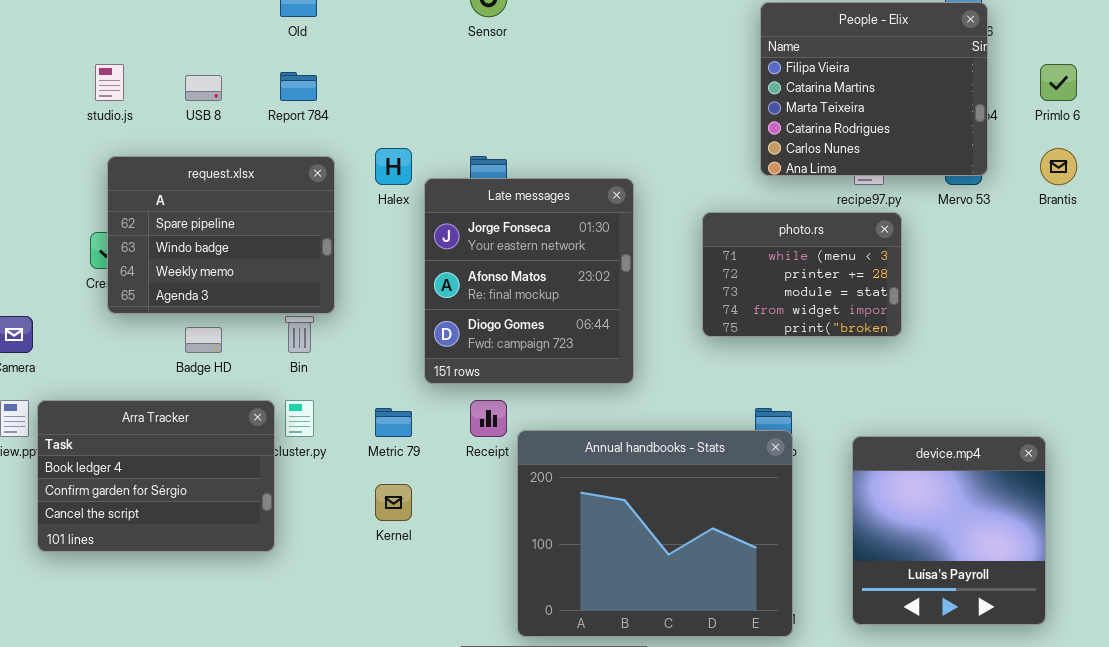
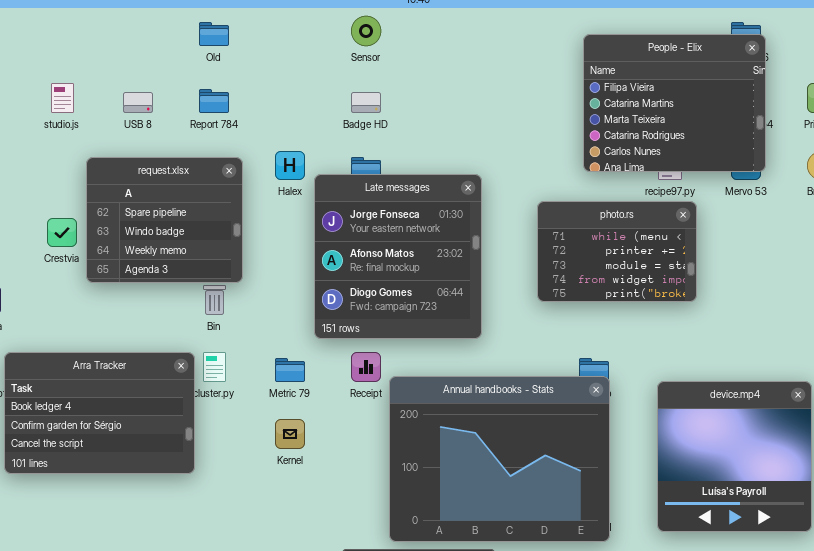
request.xlsx: [107,156,335,314] -> [86,157,243,283], resized
Badge HD: [185,327,222,353] -> [351,92,381,113], moved

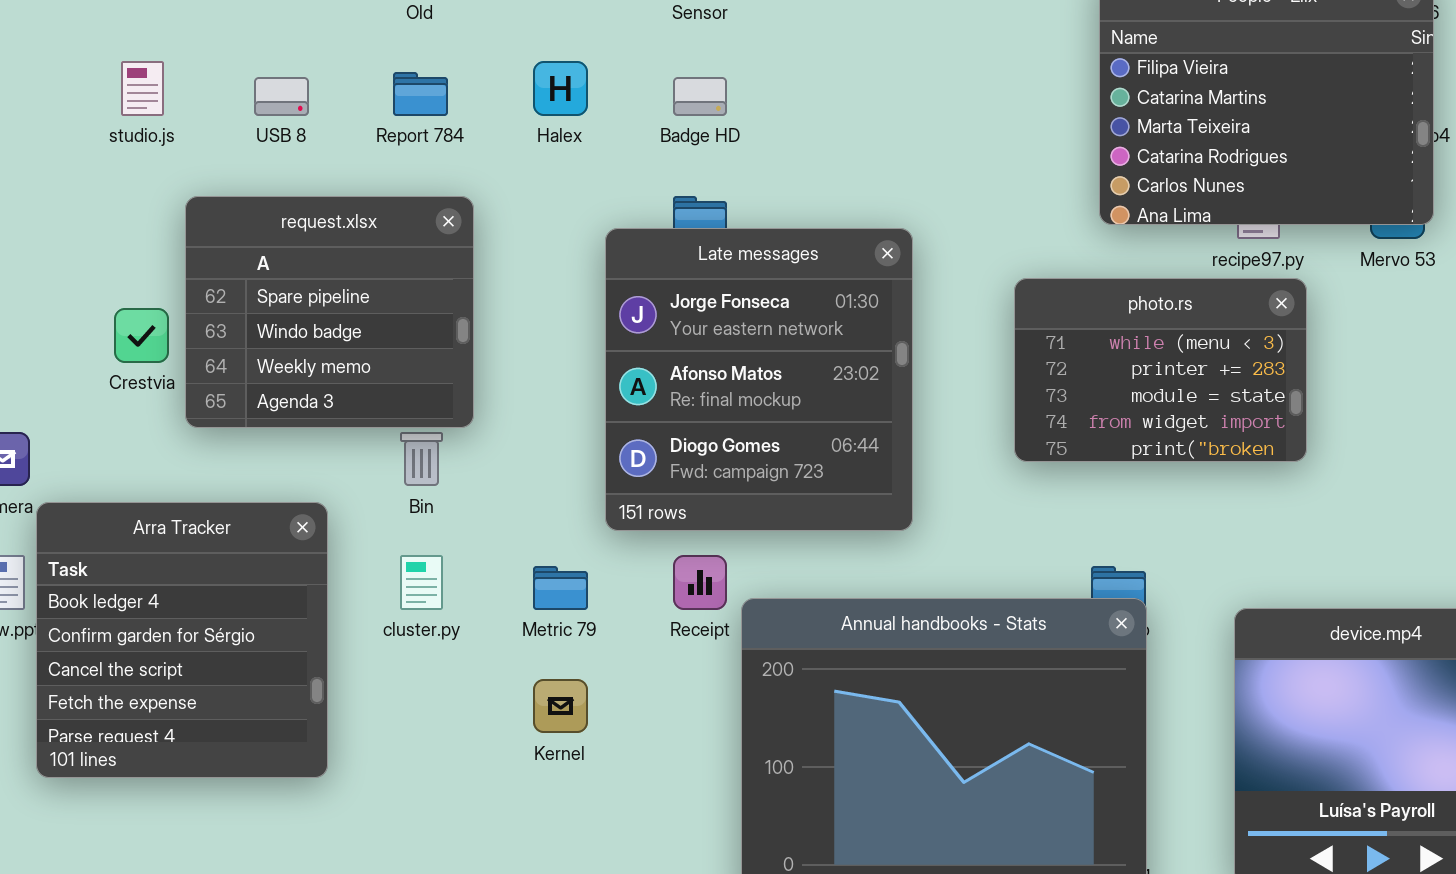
Halex: [275,151,305,180] -> [533,61,588,116], moved
Arra Tracker: [4,352,195,474] -> [36,502,328,778], resized

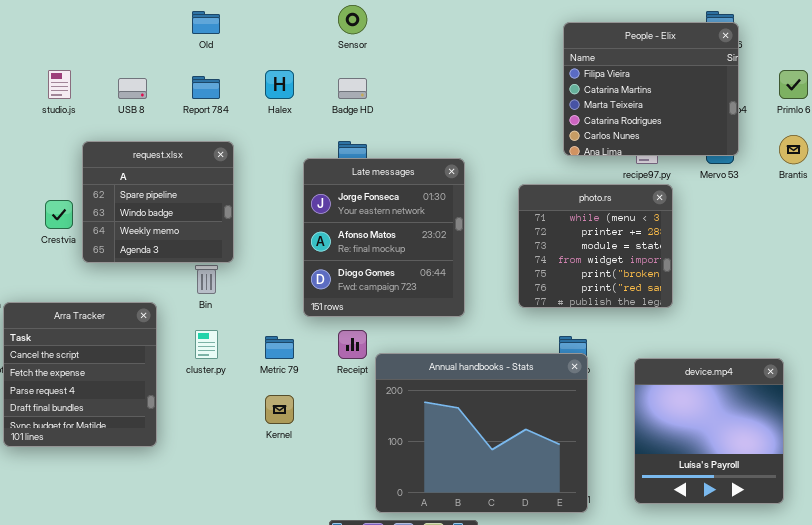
photo.rs: [1014,278,1307,462] -> [518,184,673,308], resized
Arra Tracker: [36,502,328,778] -> [3,302,157,447], scrolled down 2 rows

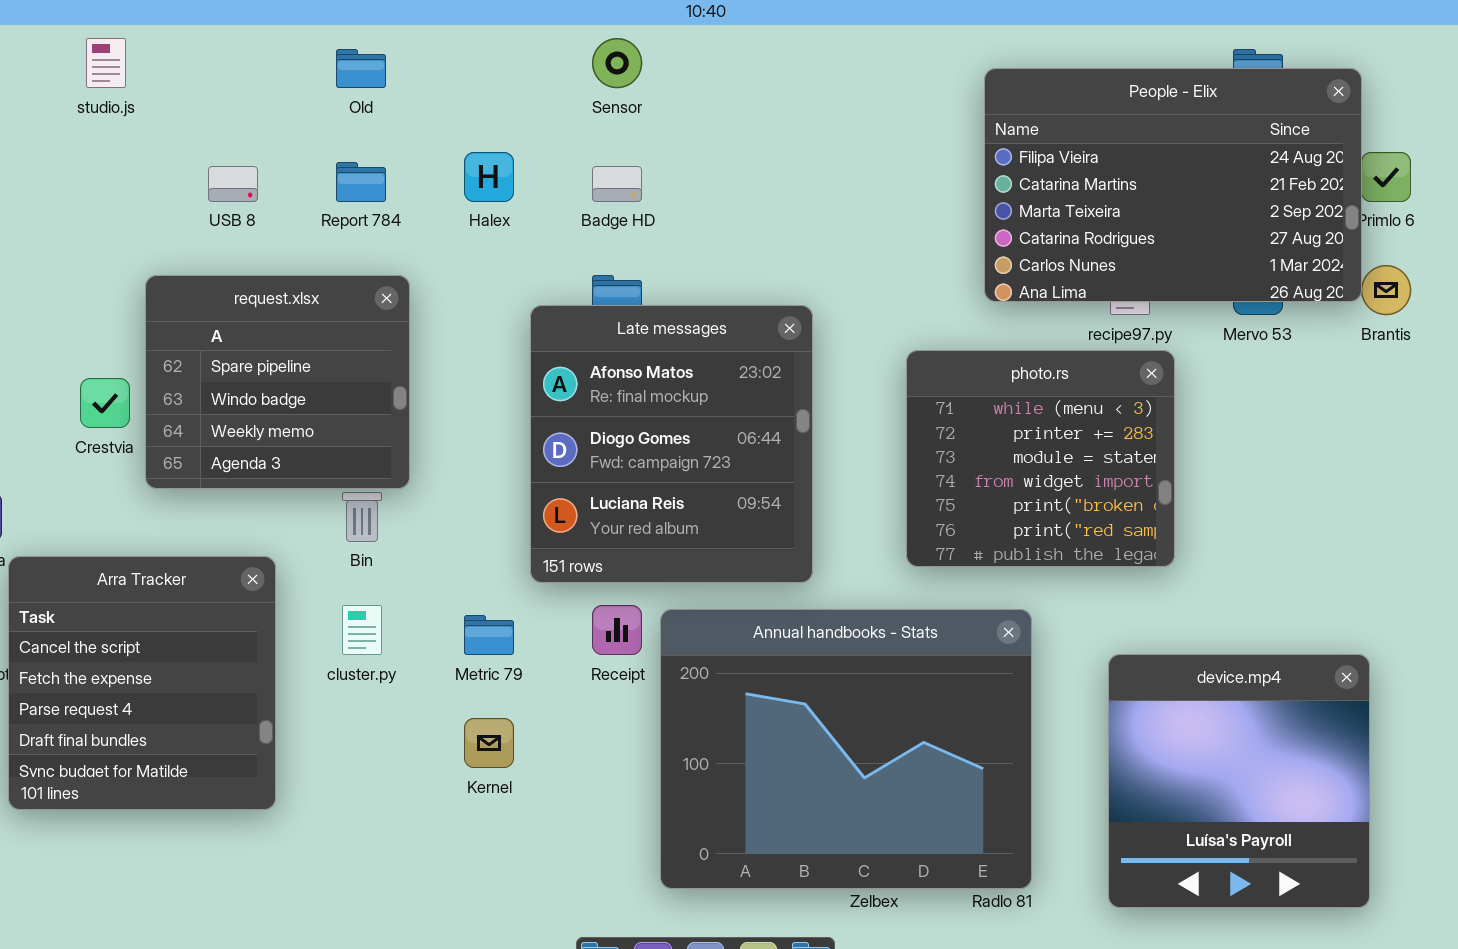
People - Elix: [563,22,739,156] -> [984,68,1362,302], resized
studio.js: [48,70,71,99] -> [86,38,126,88], moved
Late messages: [303,158,465,317] -> [530,305,813,583], scrolled down 1 row
Annual handbooks - Stats: [375,353,588,513] -> [660,609,1032,889], moved

